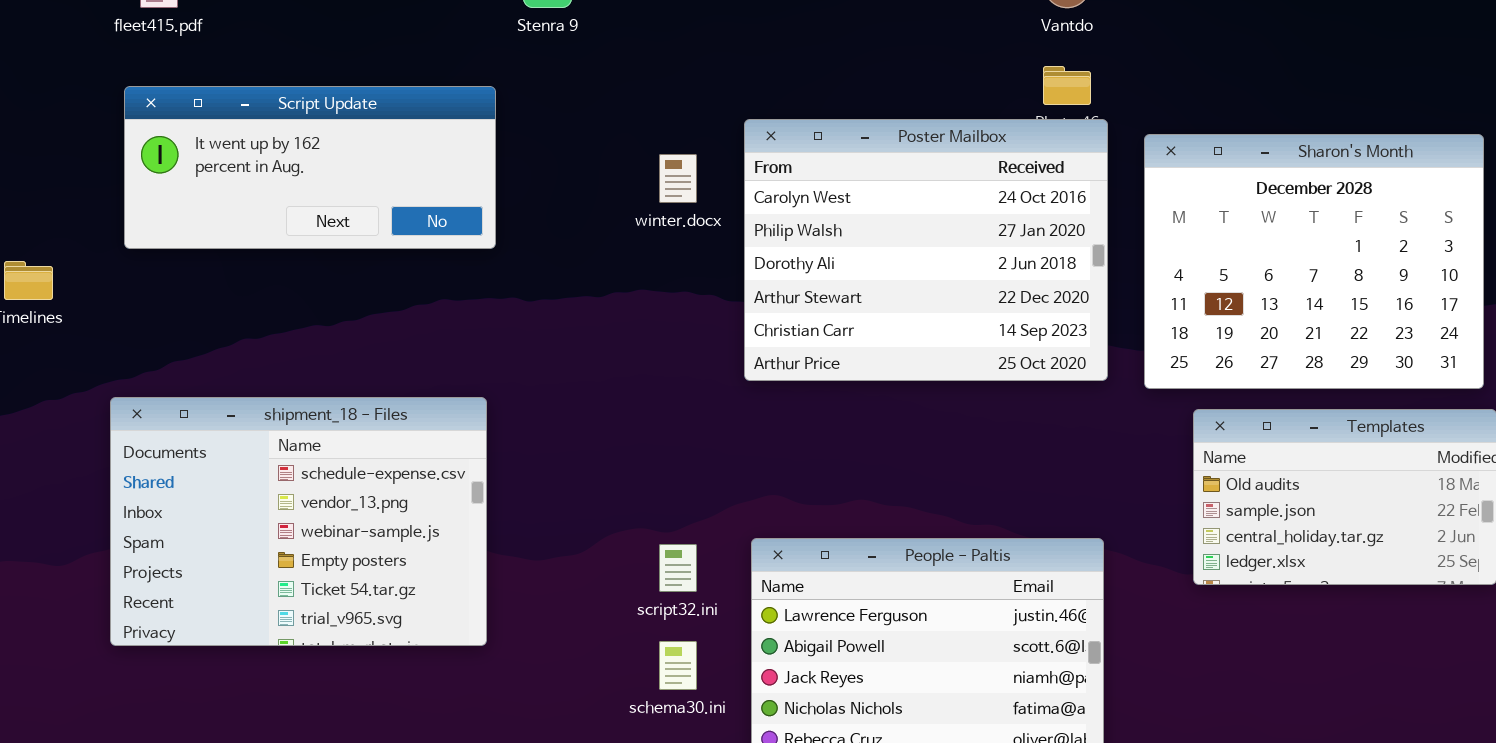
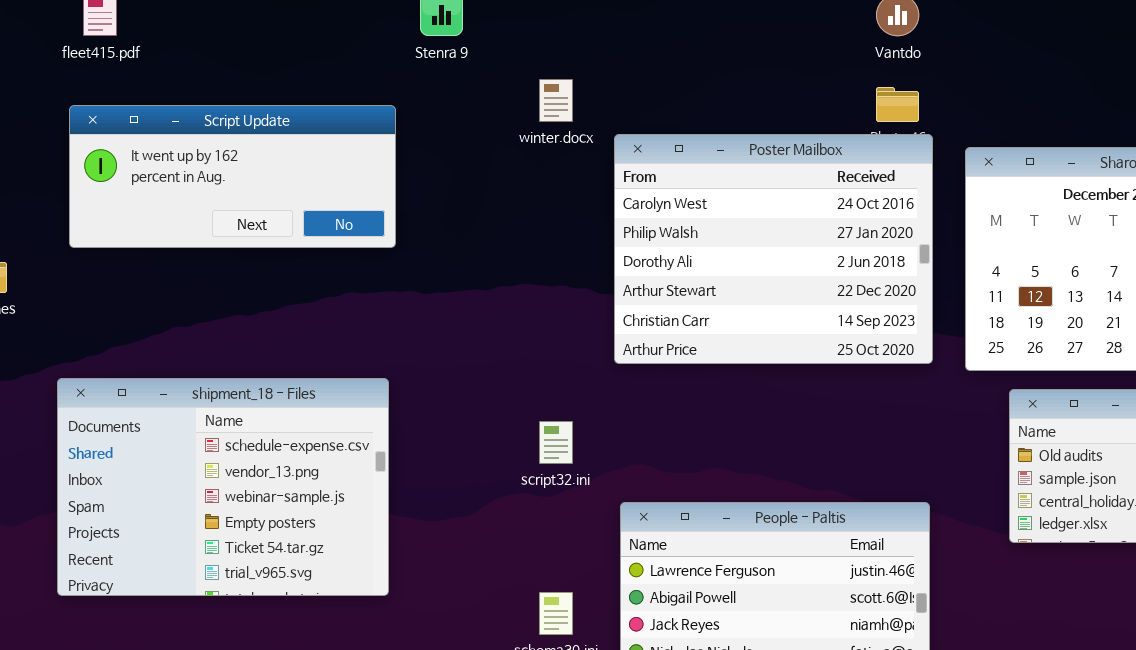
winter.docx: [659,154,697,203] -> [539,79,573,122], moved
script32.ini: [659,544,697,592] -> [539,421,573,464], moved

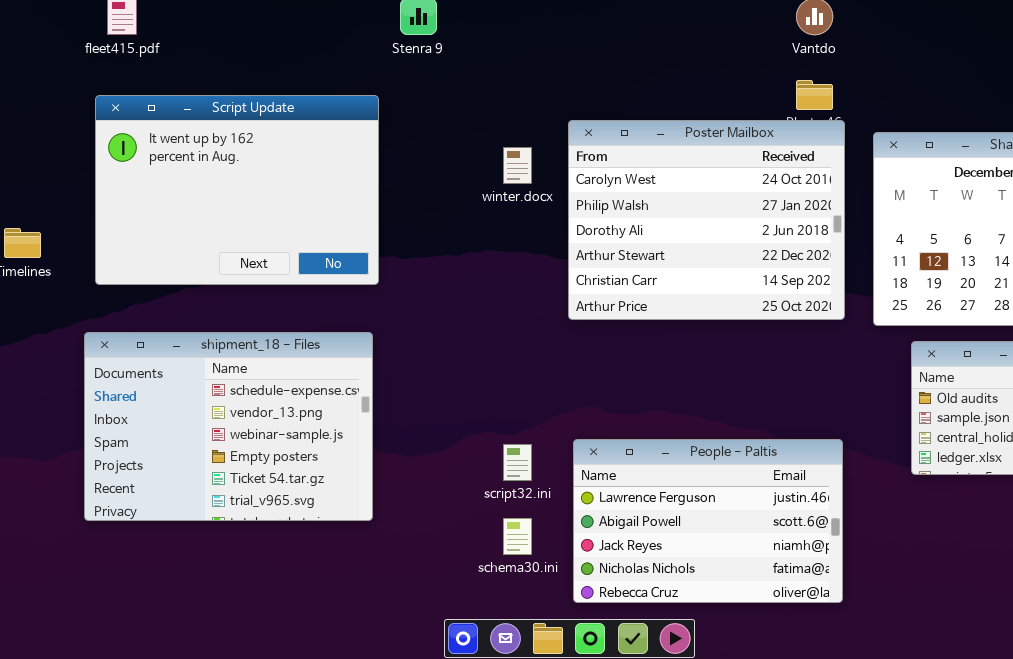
winter.docx: [539,79,573,122] -> [503,147,532,184], moved
Script Update: [69,105,396,248] -> [95,95,379,285], resized
script32.ini: [539,421,573,464] -> [503,444,532,481], moved

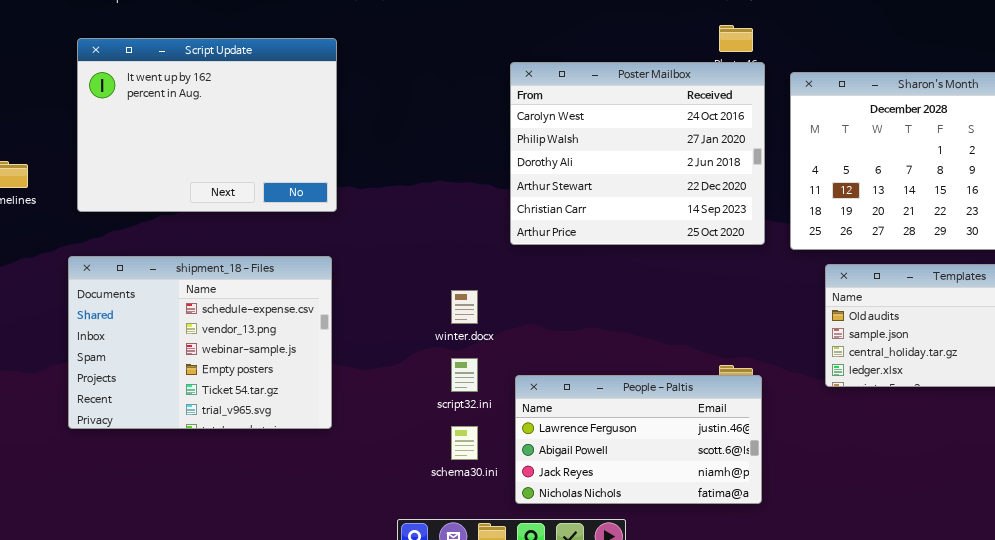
winter.docx: [503,147,532,184] -> [451,290,478,324], moved
People - Paltis: [573,439,843,603] -> [515,375,762,504], resized

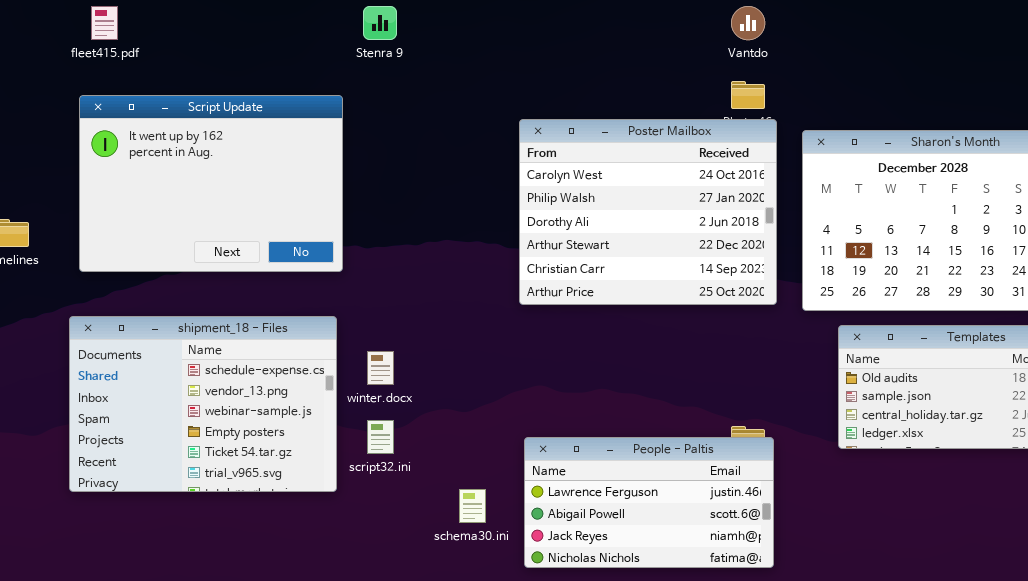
winter.docx: [451,290,478,324] -> [367,351,394,385], moved
script32.ini: [451,358,478,392] -> [367,420,394,454], moved

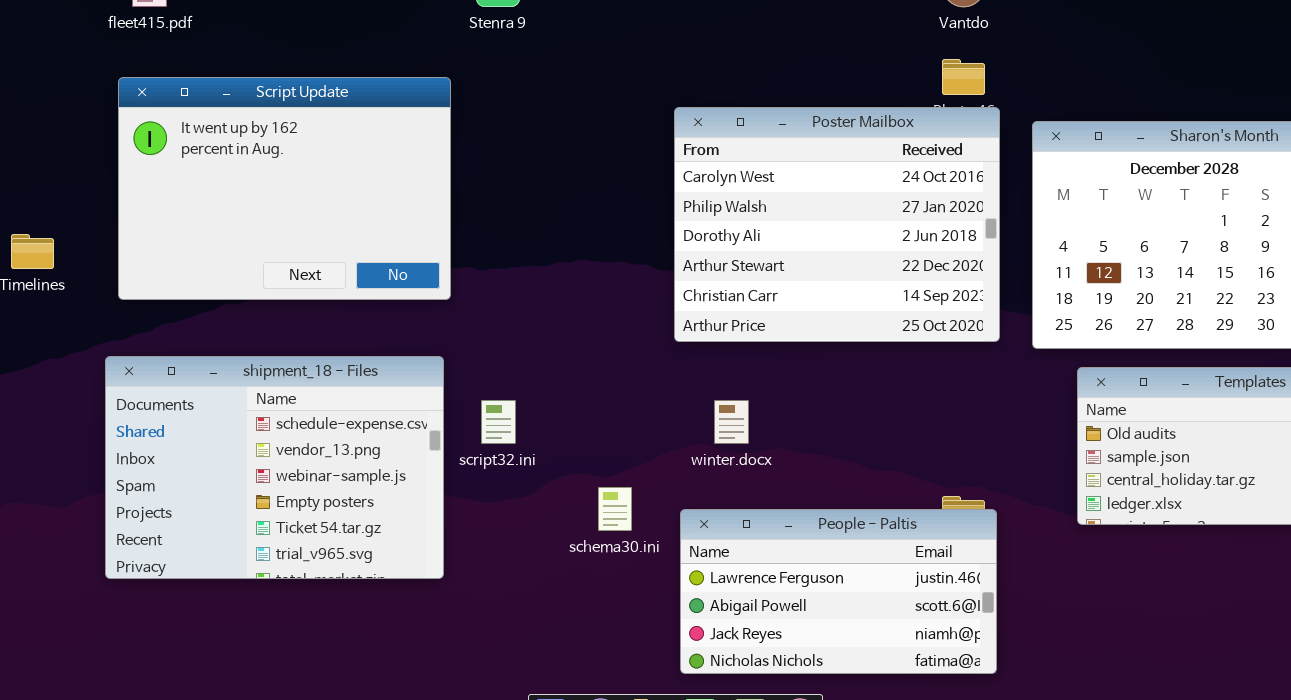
winter.docx: [367,351,394,385] -> [714,400,749,444], moved
script32.ini: [367,420,394,454] -> [481,400,516,444], moved
schema30.ini: [459,489,486,523] -> [598,487,632,531], moved

